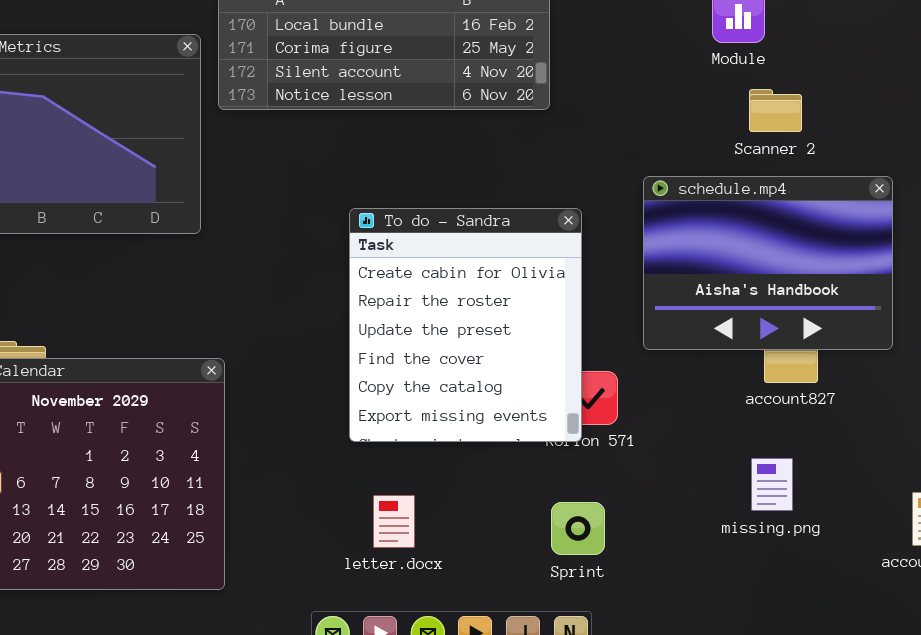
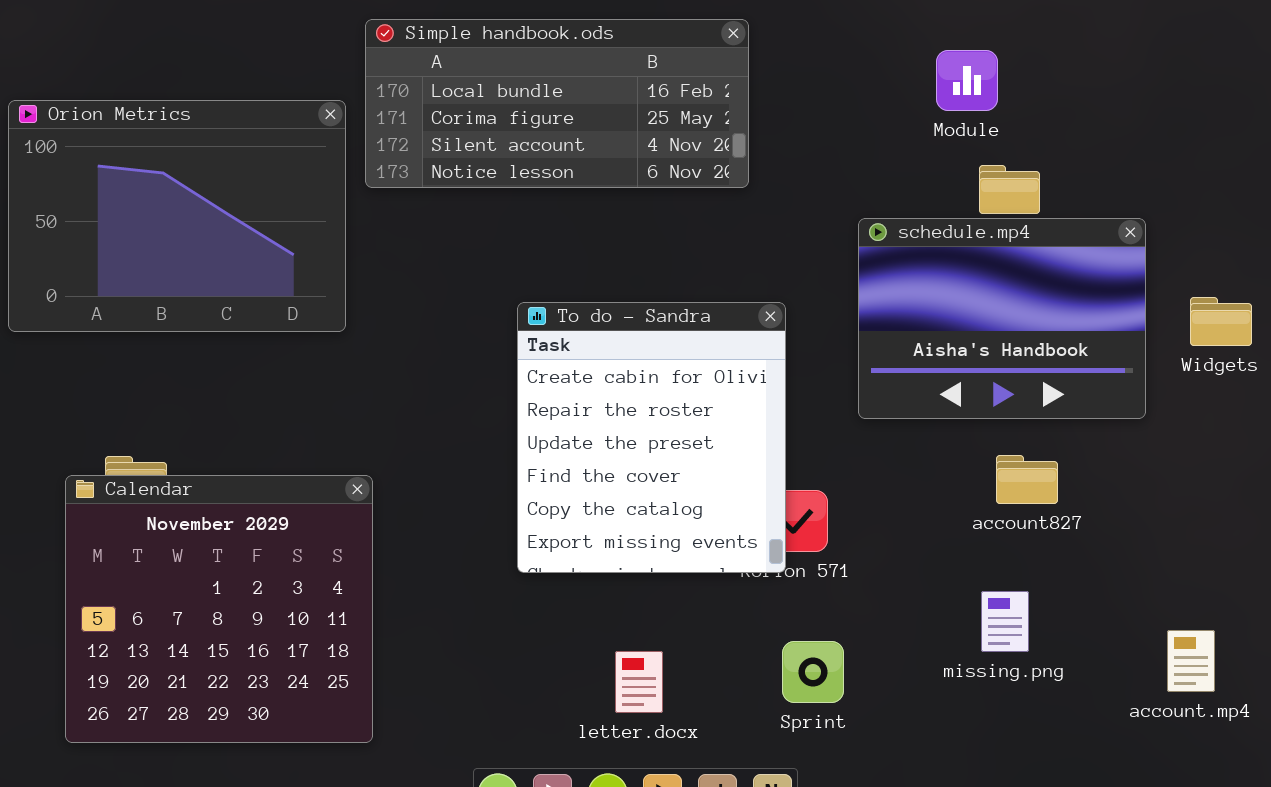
schedule.mp4: [643,176,893,350] -> [858,218,1146,419], moved
letter.docx: [373,495,415,548] -> [615,651,663,713], moved
Sprint: [551,502,605,555] -> [782,641,844,703], moved

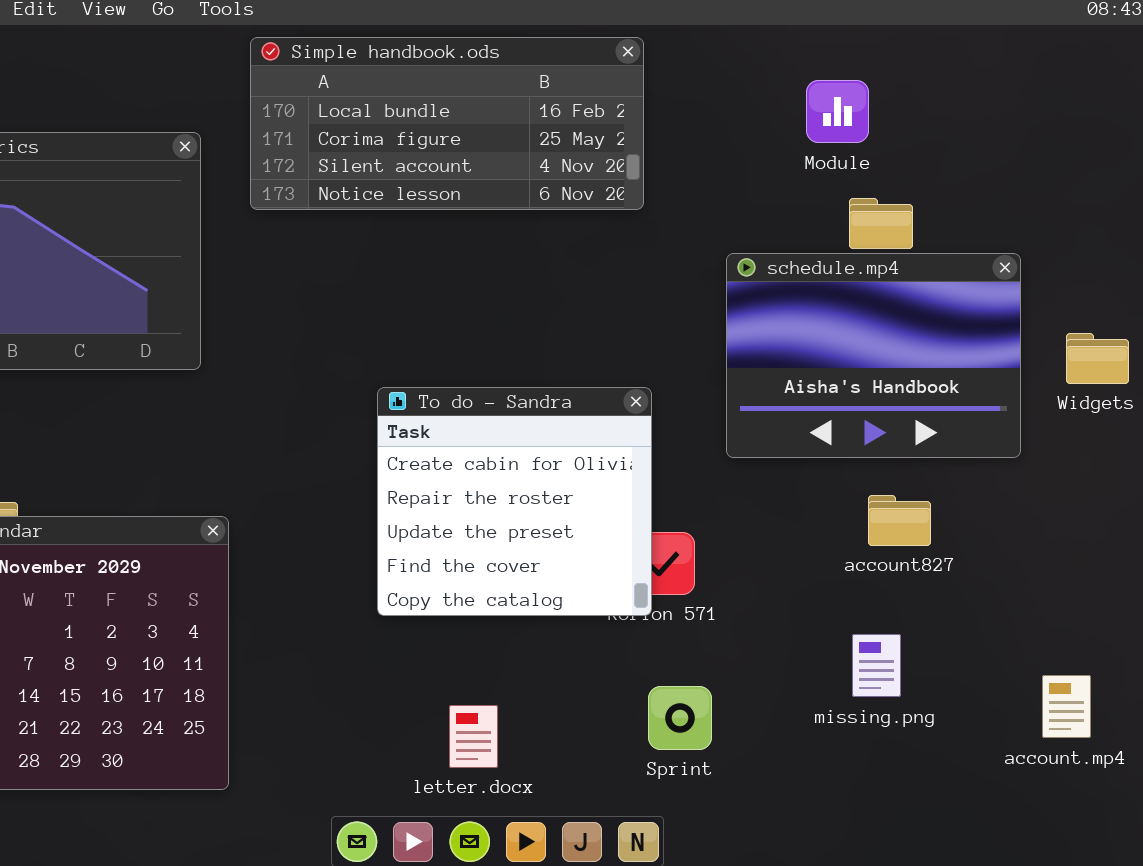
Simple handbook.ods: [365,19,749,188] -> [250,37,644,210], moved
To do - Sandra: [517,302,786,573] -> [377,387,652,616], resized
letter.docx: [615,651,663,713] -> [449,705,498,768], moved

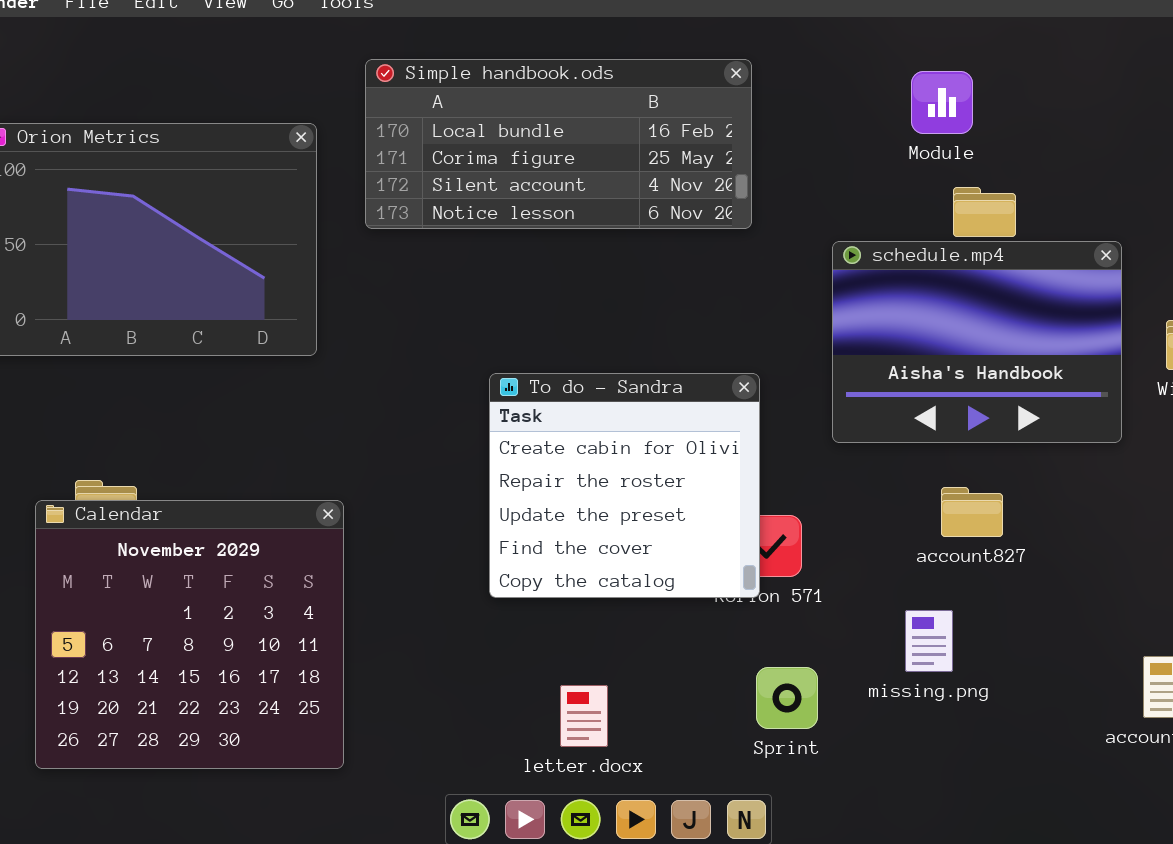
Simple handbook.ods: [250,37,644,210] -> [365,59,752,229], moved
account827: [868,495,931,546] -> [941,487,1003,537], moved
missing.png: [852,634,901,697] -> [905,610,953,672], moved

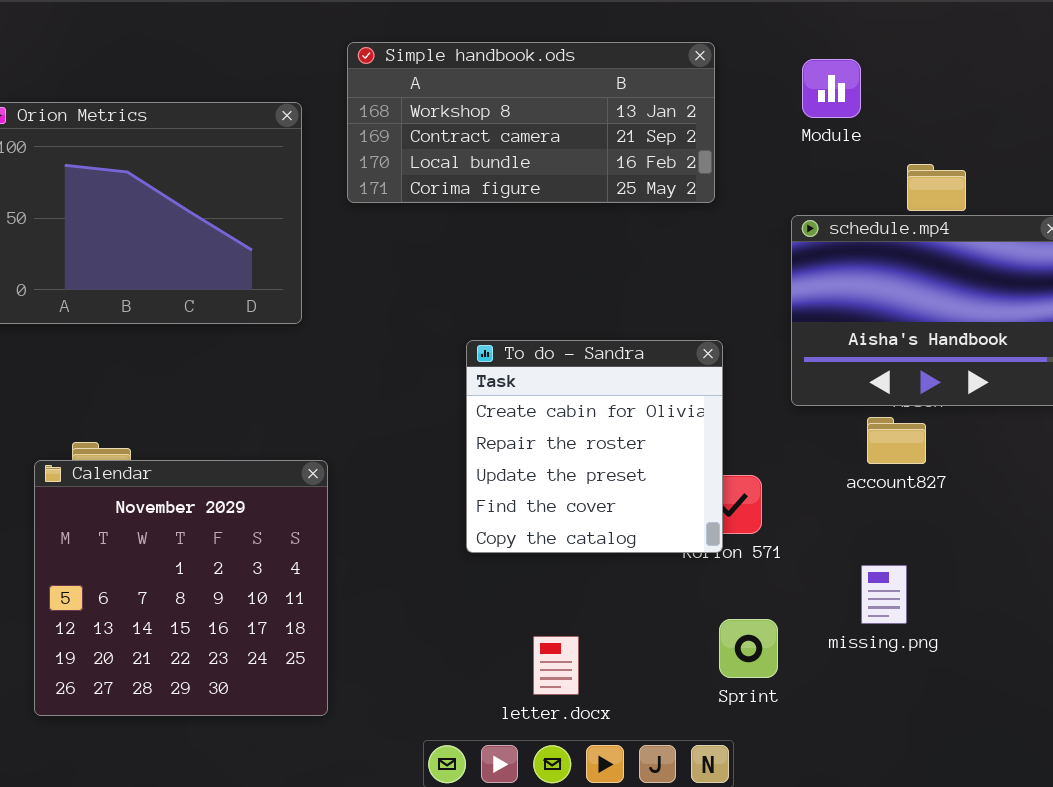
Simple handbook.ods: [365,59,752,229] -> [347,42,715,203], scrolled up 2 rows
Module: [911,71,973,134] -> [802,59,861,118], moved
account827: [941,487,1003,537] -> [867,417,926,464], moved

